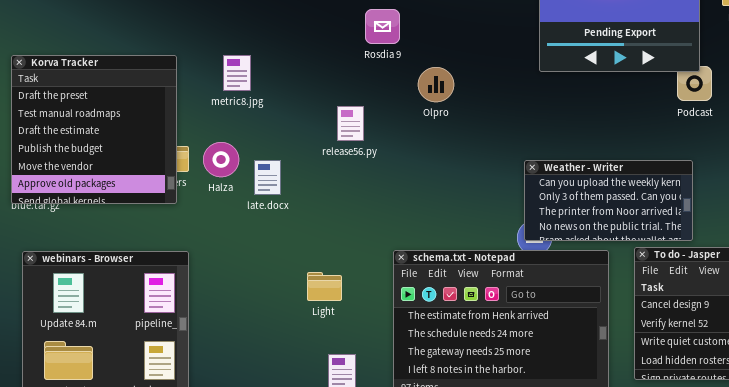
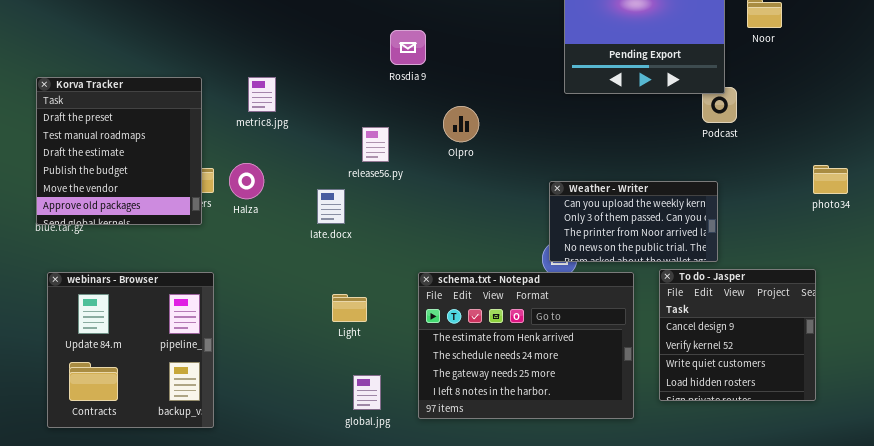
Olpro: [418,67,454,102] -> [443,106,479,142], moved
late.docx: [254,160,281,195] -> [317,189,345,224], moved

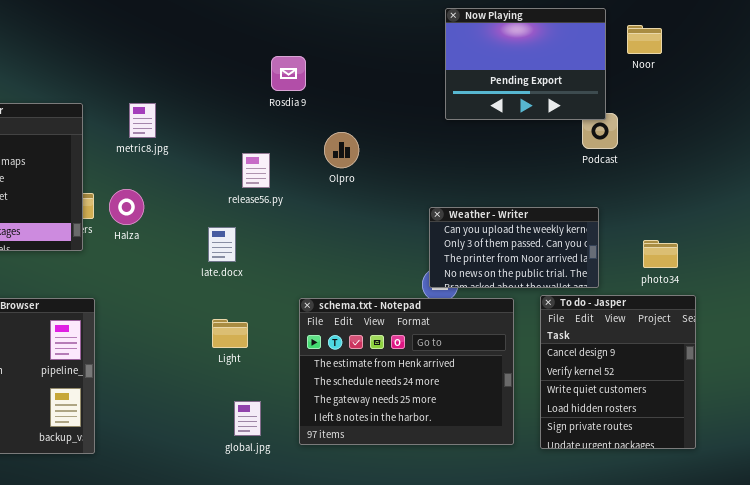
photo34: [813,165,848,194] -> [643,240,678,268], moved
late.docx: [317,189,345,224] -> [208,227,236,262], moved
To do - Jasper: [659,269,816,401] -> [540,295,696,449], resized

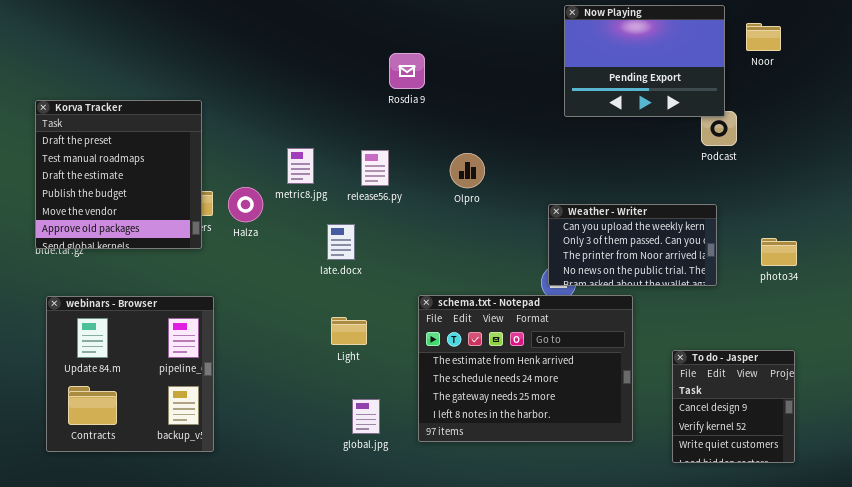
metric8.jpg: [129,103,156,138] -> [287,148,314,184], moved
Olpro: [324,132,359,168] -> [450,153,485,188], moved
To do - Jasper: [540,295,696,449] -> [672,350,795,463], moved, resized

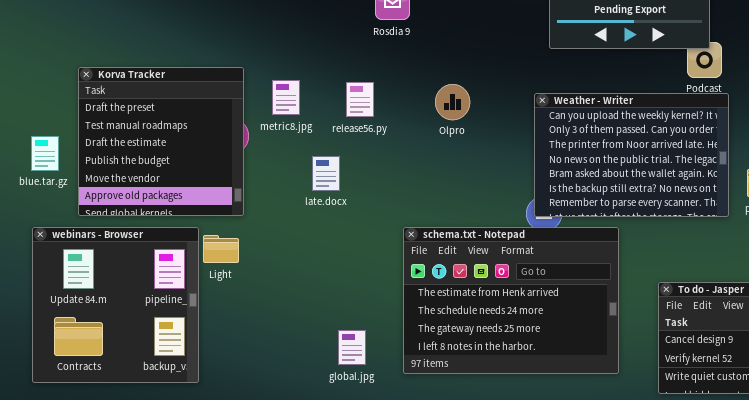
Korva Tracker: [35,100,202,249] -> [78,67,244,216], moved
Weather - Writer: [548,204,717,286] -> [534,93,729,217], resized
Light: [331,317,367,345] -> [203,235,239,263], moved

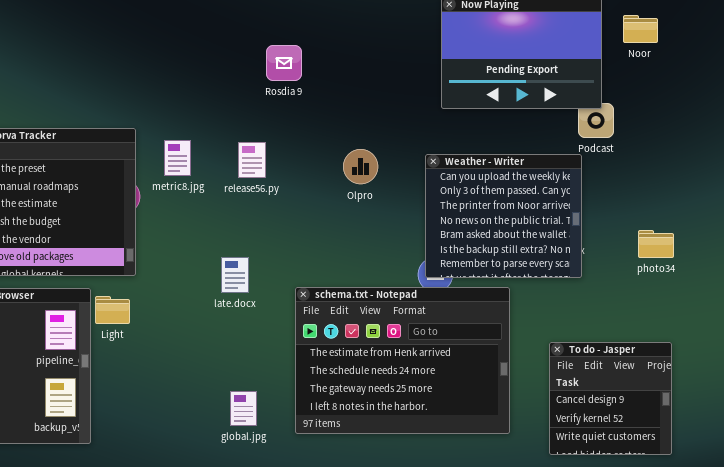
Olpro: [435,84,470,120] -> [343,149,378,184], moved
Weather - Writer: [534,93,729,217] -> [425,154,582,278], resized
late.docx: [312,156,340,191] -> [221,257,249,293], moved

